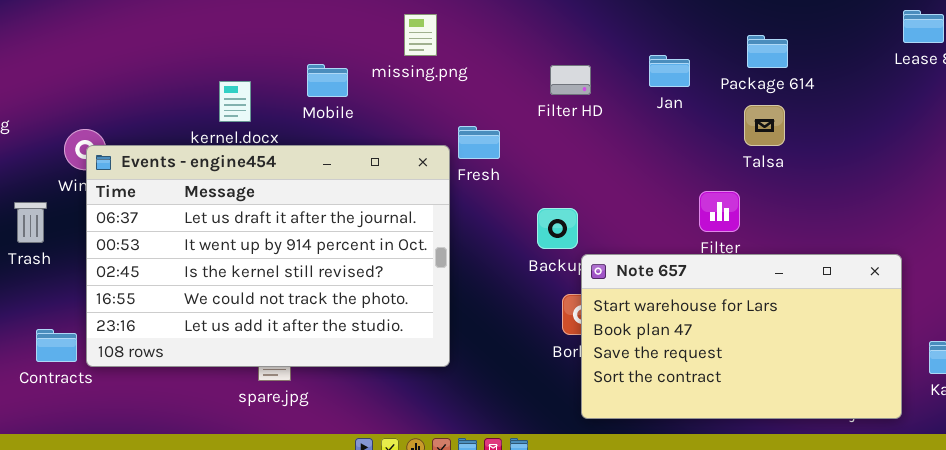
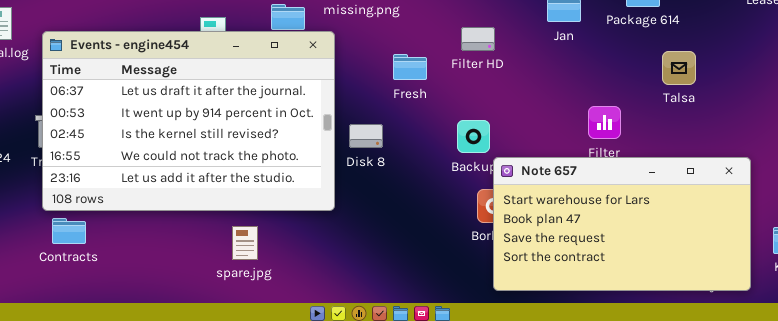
Filter HD: [550,65,591,95] -> [461,27,495,51], moved
Talsa: [744,105,785,146] -> [662,51,696,85], moved
Events - engine454: [86,145,450,367] -> [42,31,335,211], moved

